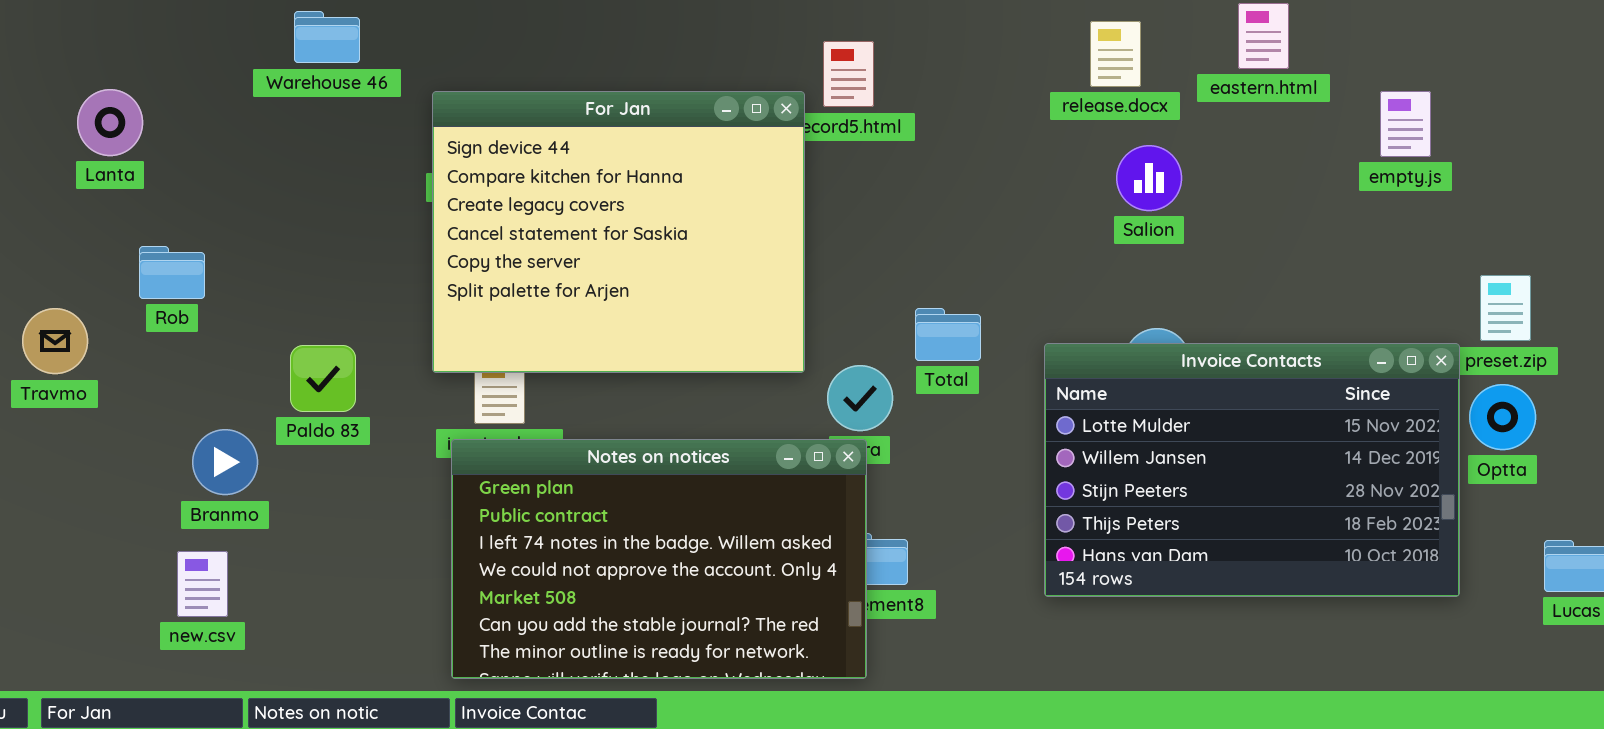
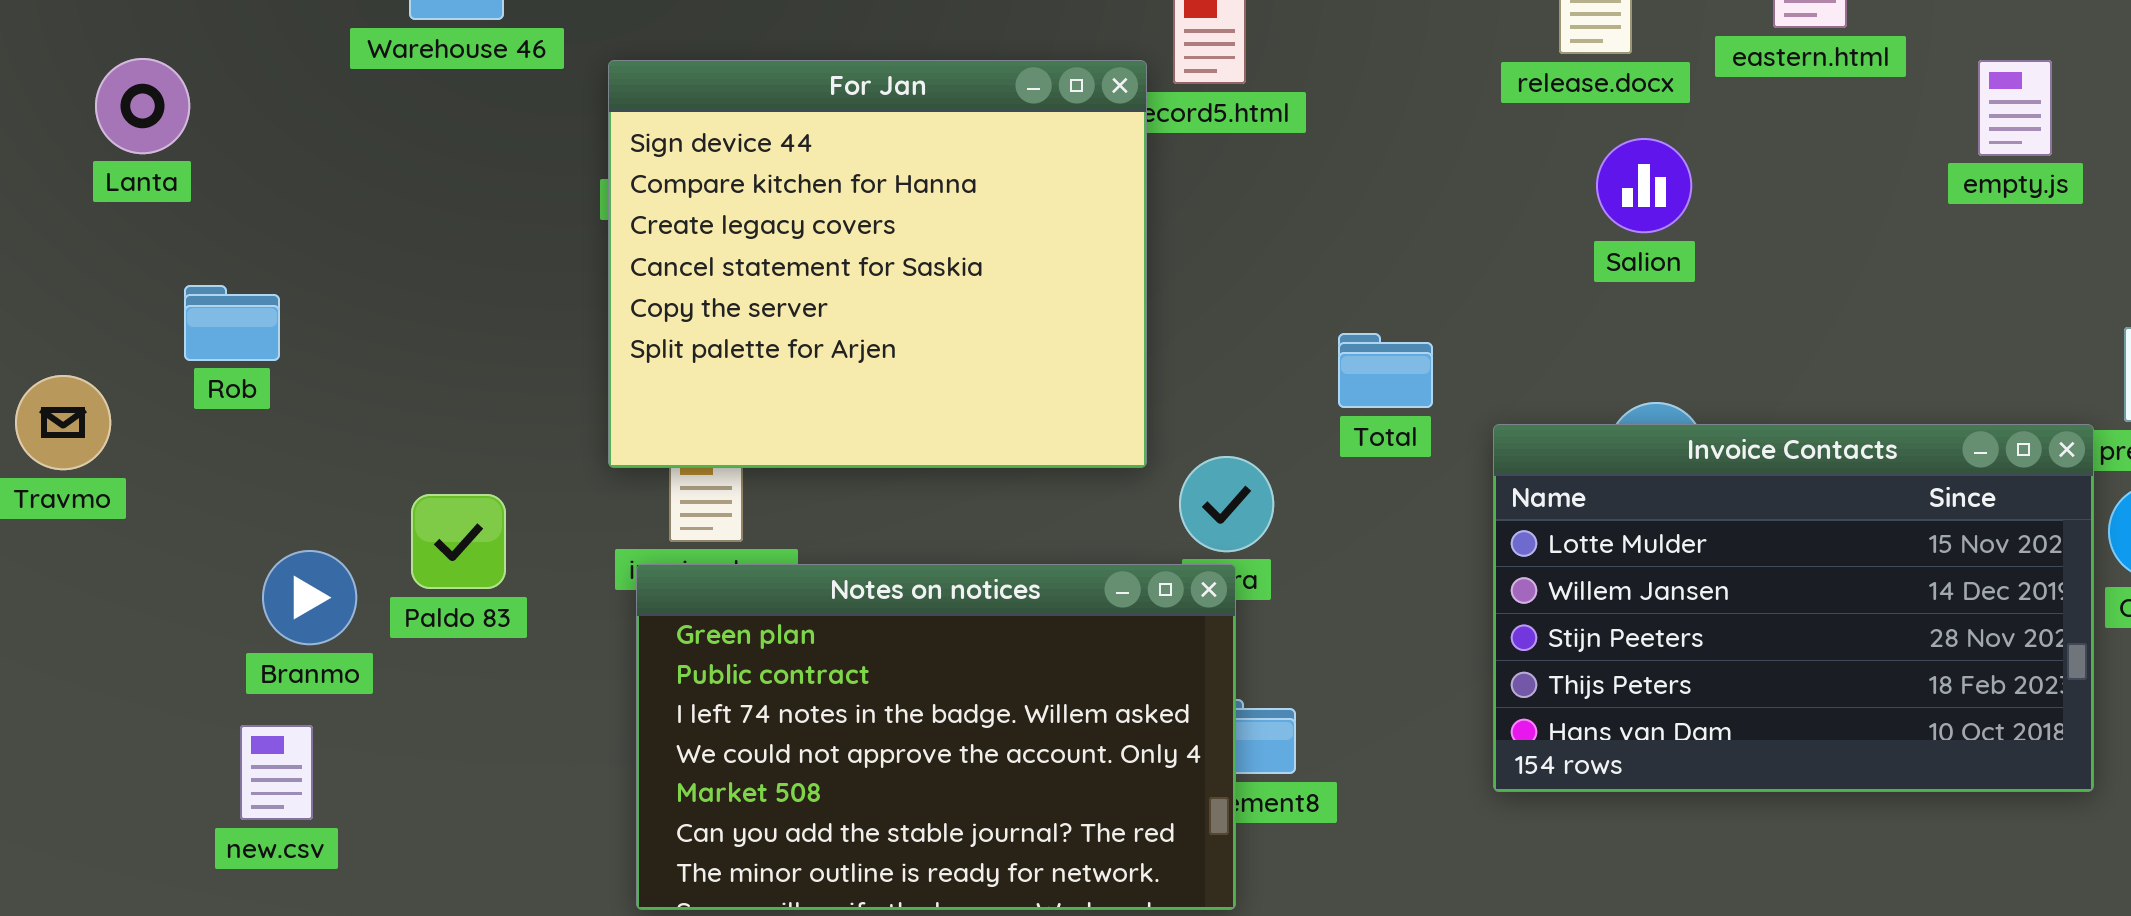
Total: [915,308,981,361] -> [1338,333,1433,408], moved
Paldo 83: [290,345,356,412] -> [411,494,506,589], moved

